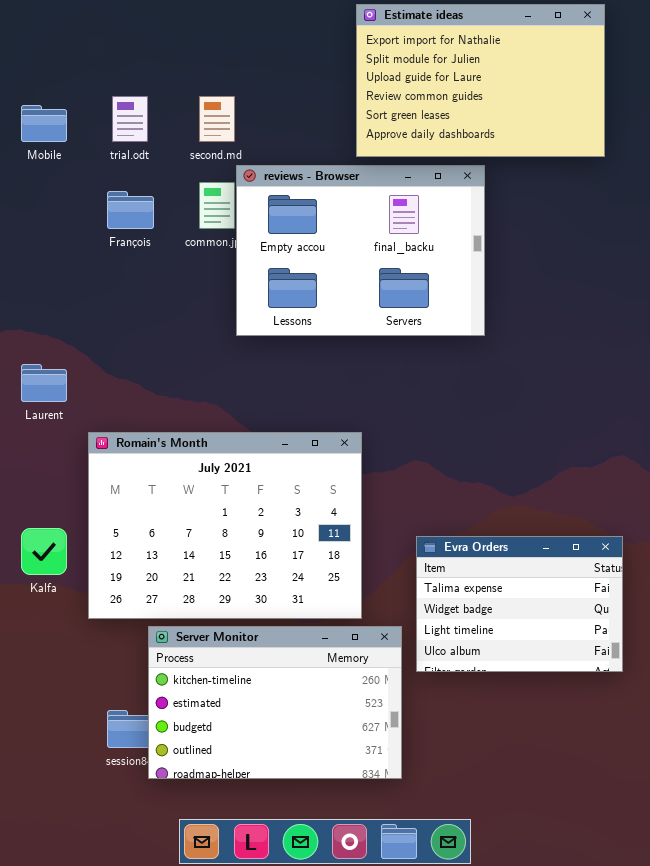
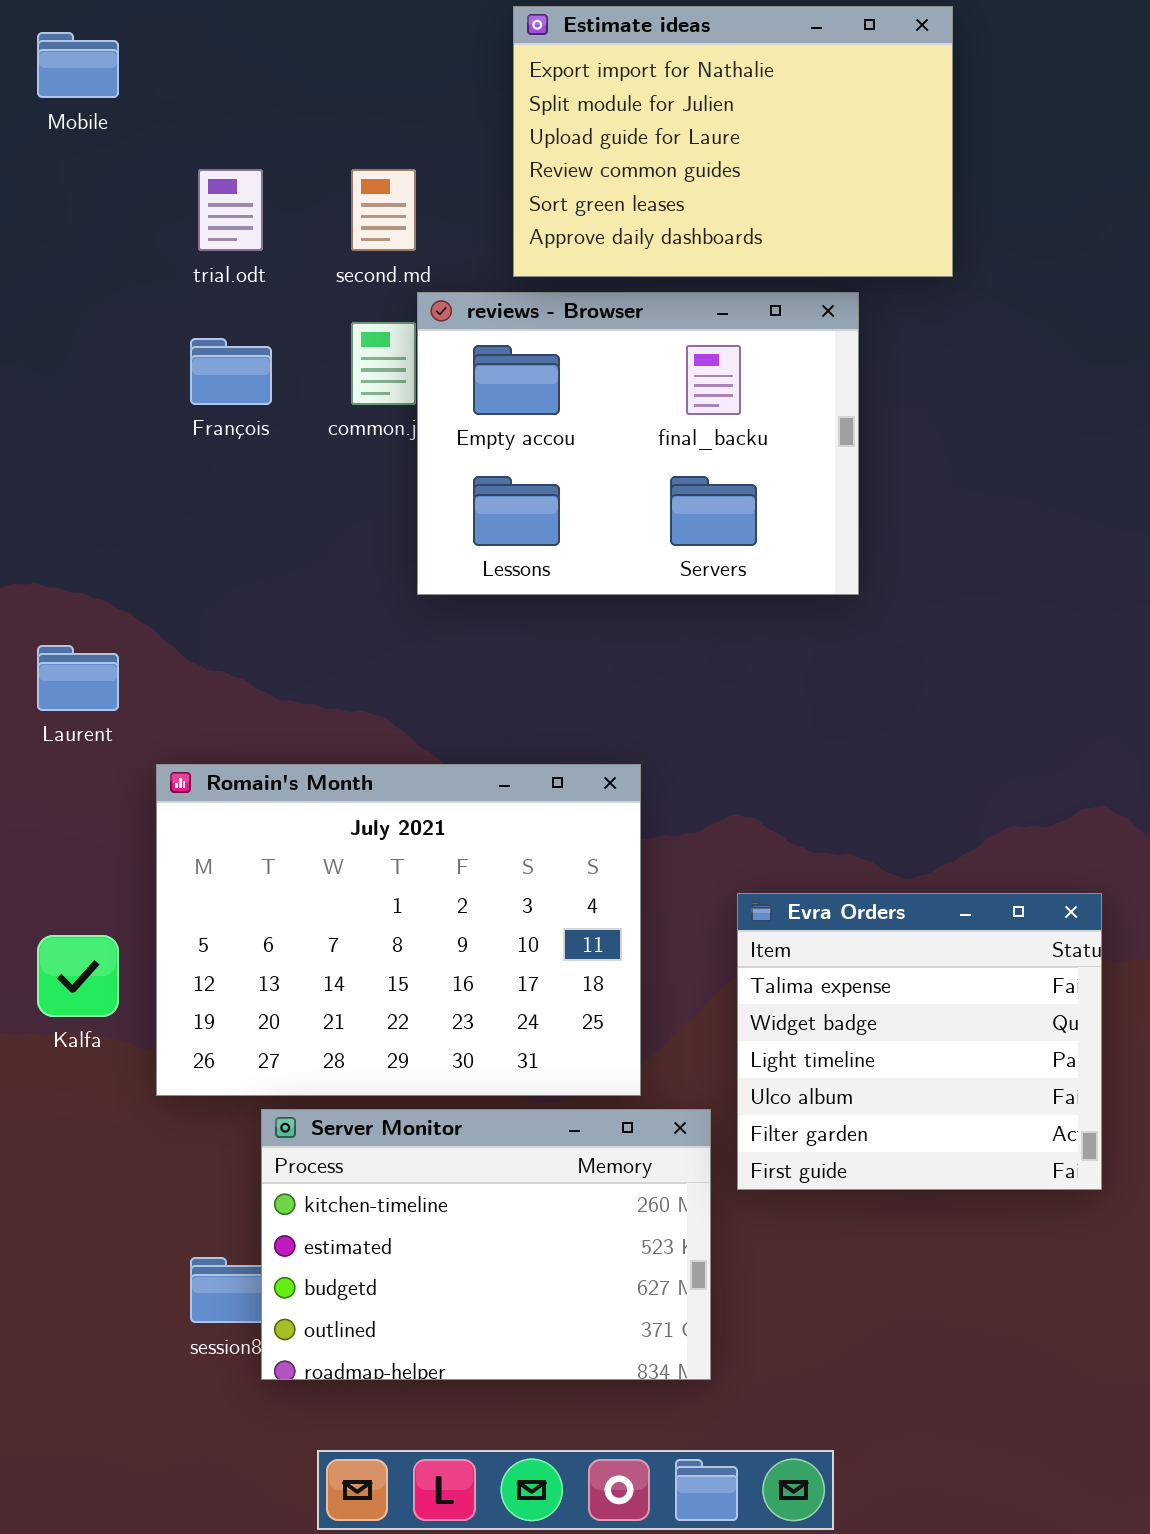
Estimate ideas: [356,4,605,157] -> [513,6,953,277], moved
Mobile: [21,105,67,142] -> [37,32,119,98], moved
Evra Orders: [416,536,623,672] -> [737,893,1102,1190], resized

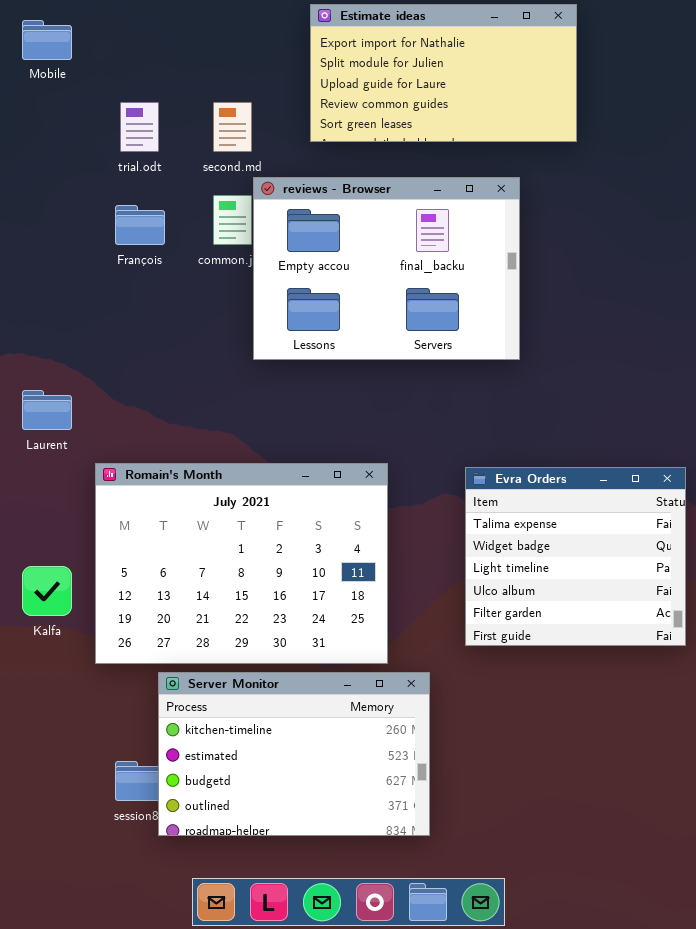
Estimate ideas: [513,6,953,277] -> [310,4,577,142], resized
Evra Orders: [737,893,1102,1190] -> [465,467,686,646], moved

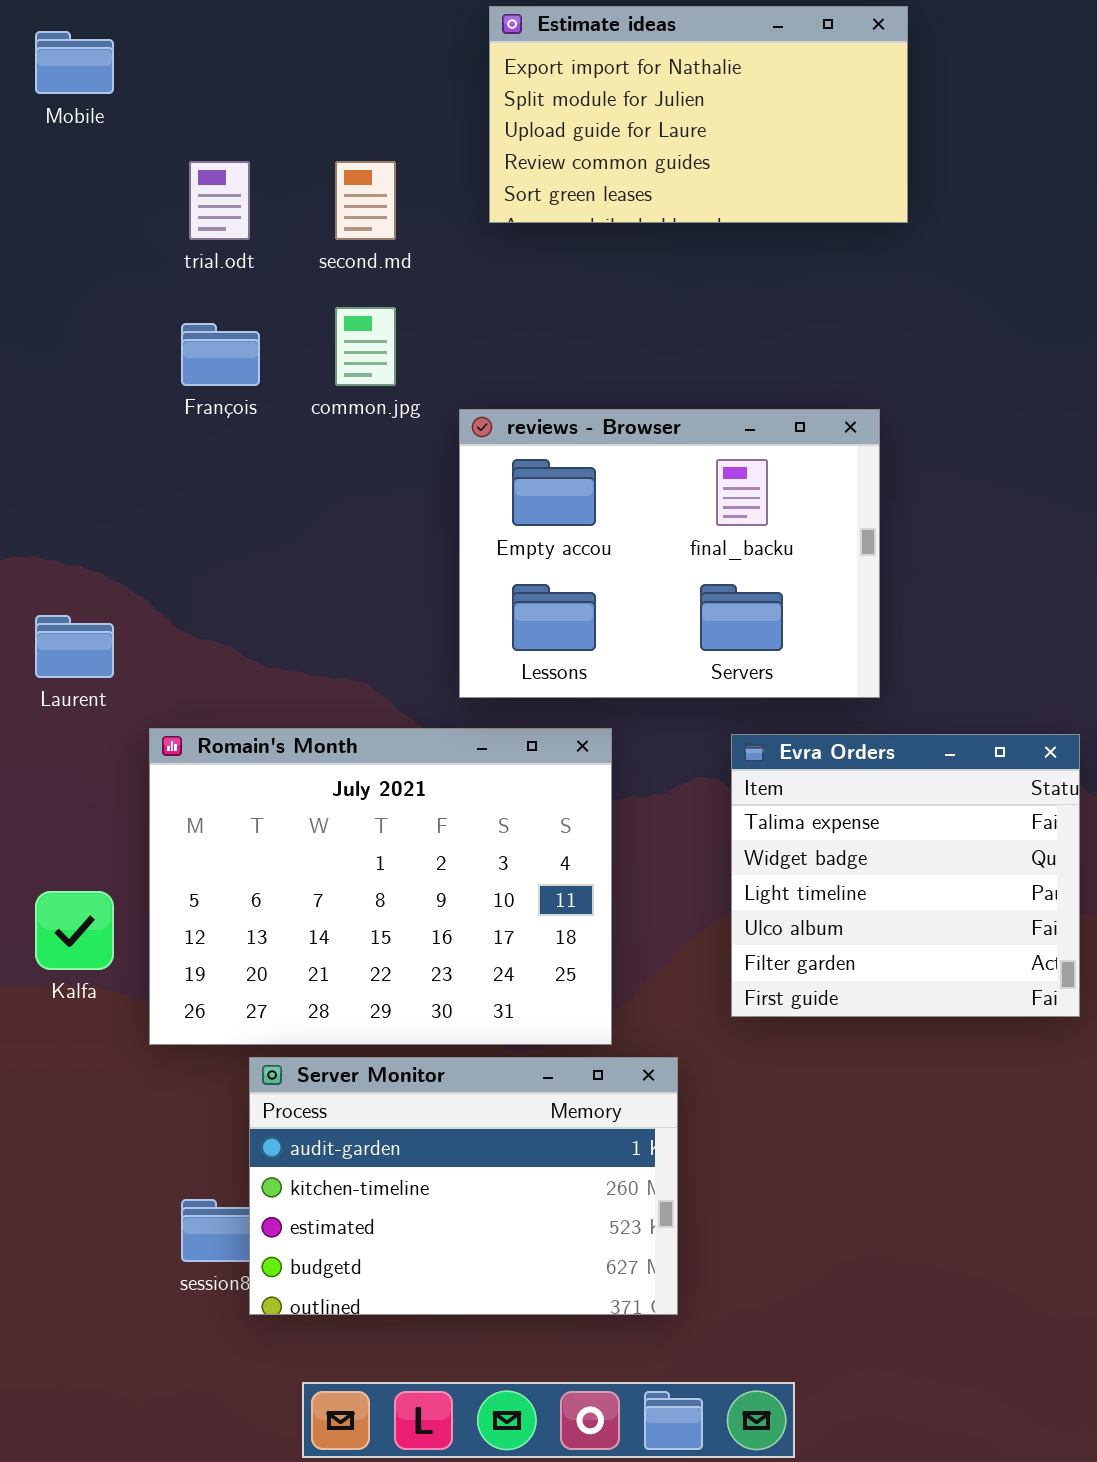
reviews - Browser: [253,177,520,360] -> [459,409,880,698], moved
Server Monitor: [158,672,430,836] -> [249,1057,678,1315], scrolled up 1 row

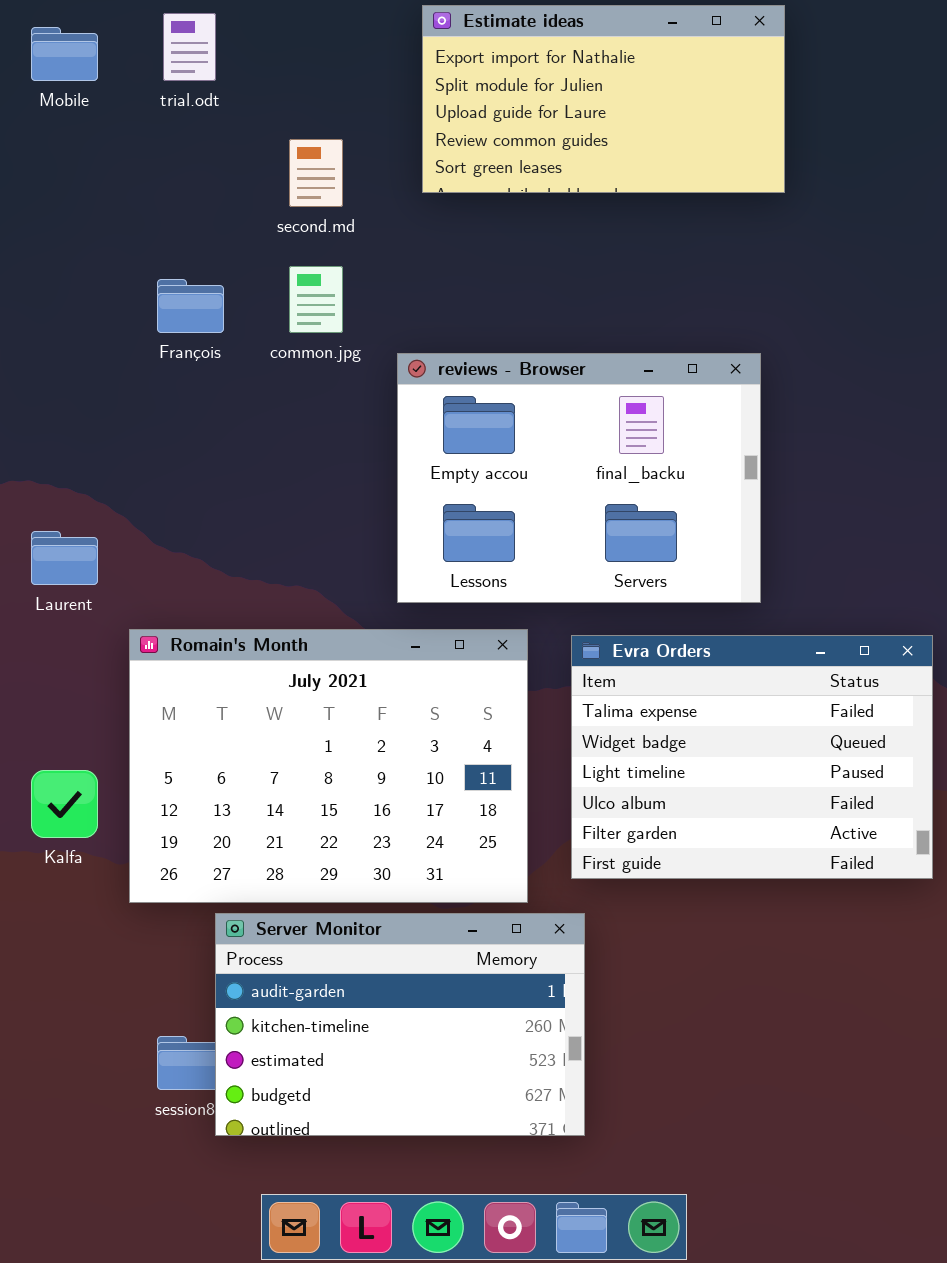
trial.odt: [189,161,250,240] -> [163,13,216,81], moved
Evra Orders: [731,734,1080,1017] -> [571,635,933,879], resized

